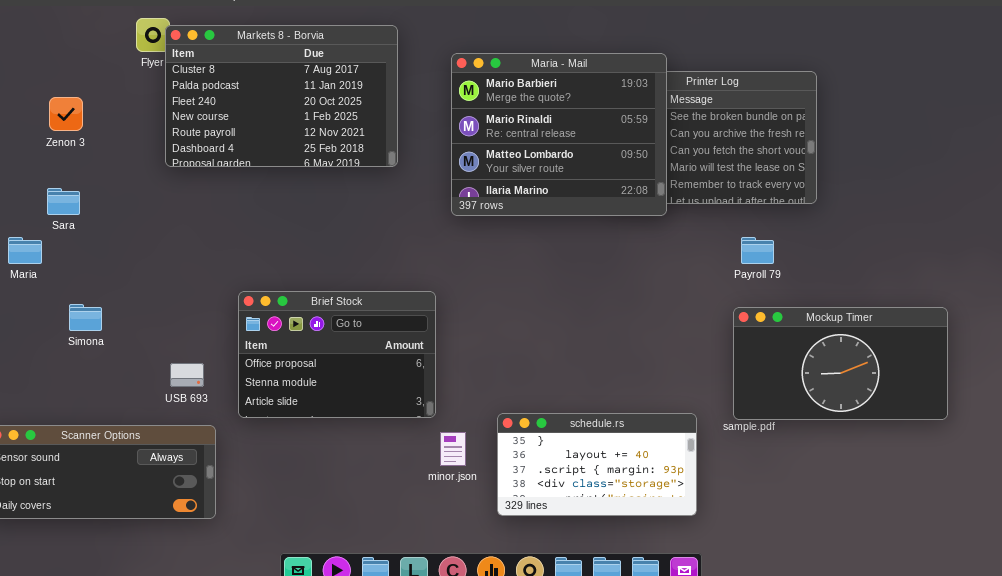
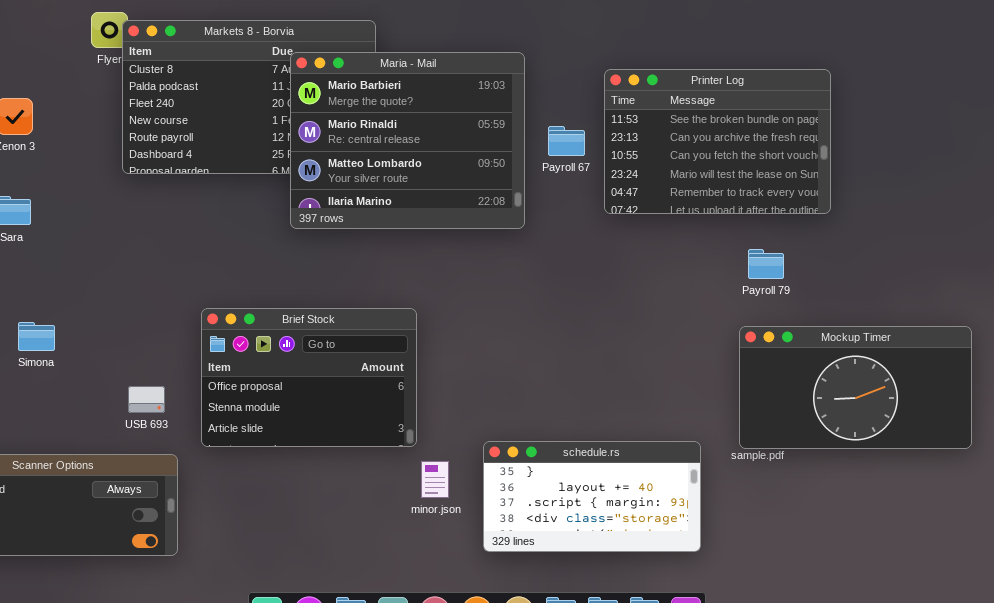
Maria - Mail: [451,53,667,216] -> [290,52,525,229], moved

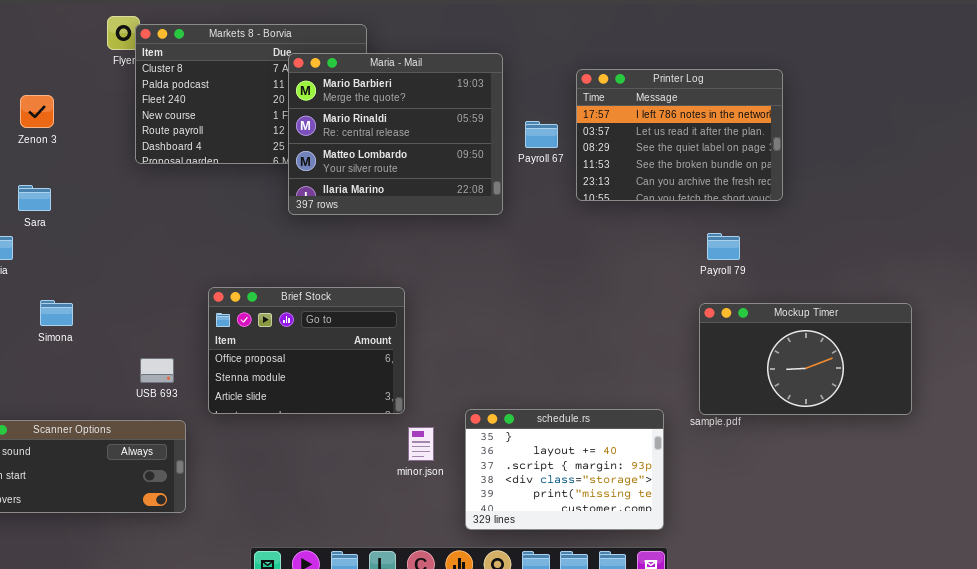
Printer Log: [604,69,831,214] -> [576,69,783,201], scrolled up 3 rows
schedule.rs: [483,441,701,552] -> [465,409,664,530], resized

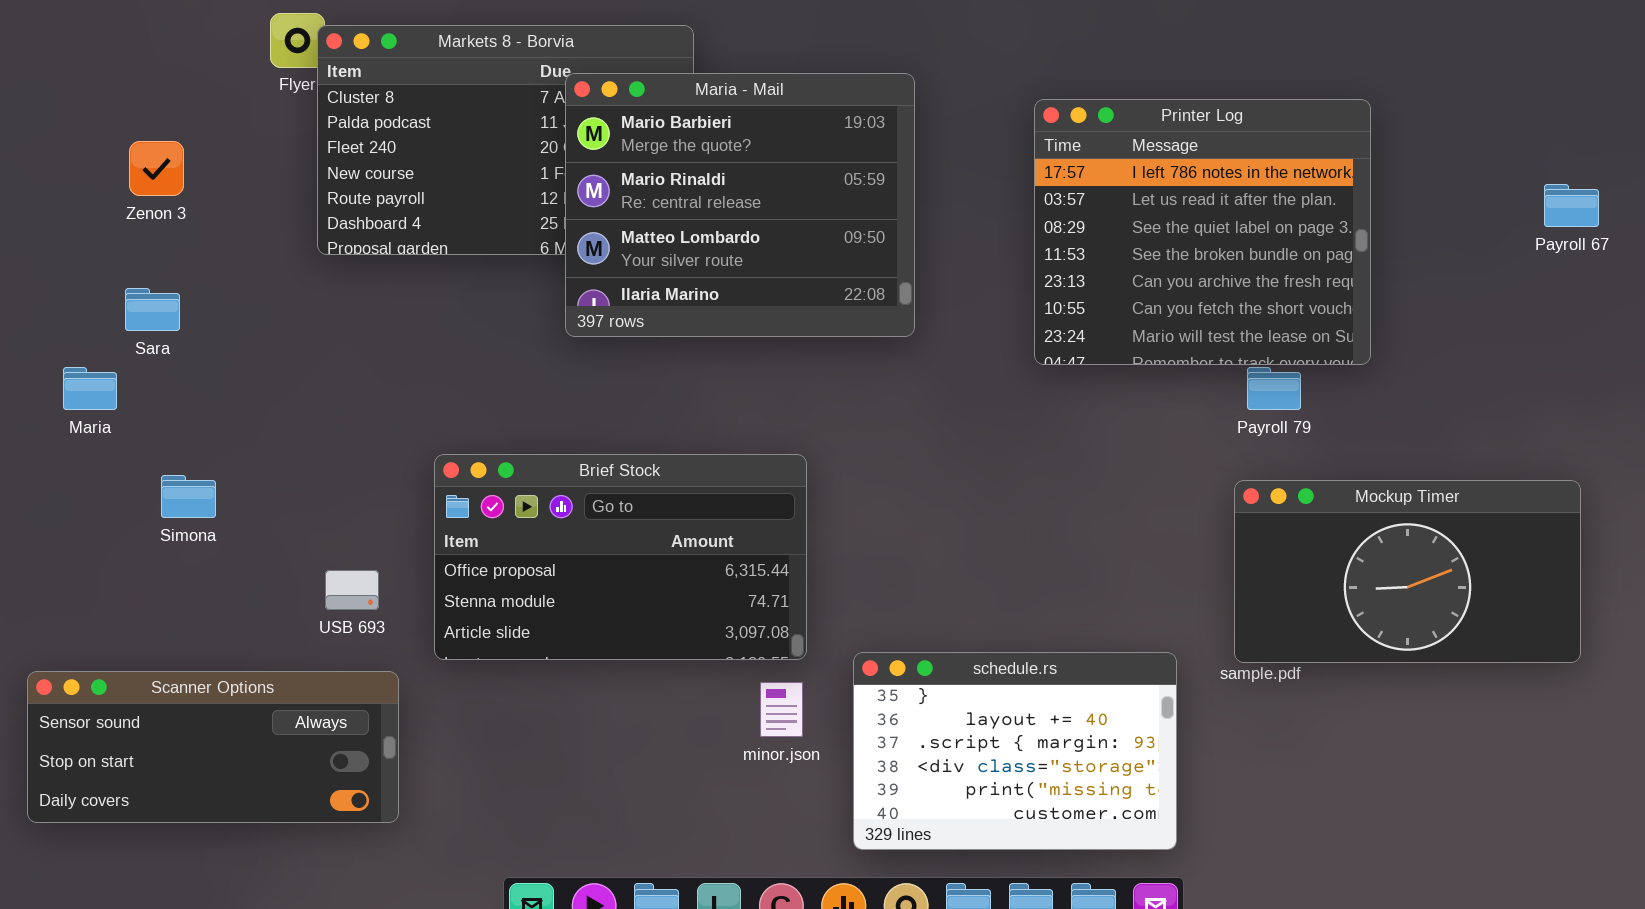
Printer Log: [576,69,783,201] -> [1034,99,1371,365], resized
Payroll 67: [525,121,558,148] -> [1544,184,1599,227], moved
Brief Stock: [208,287,405,414] -> [434,454,807,660], resized

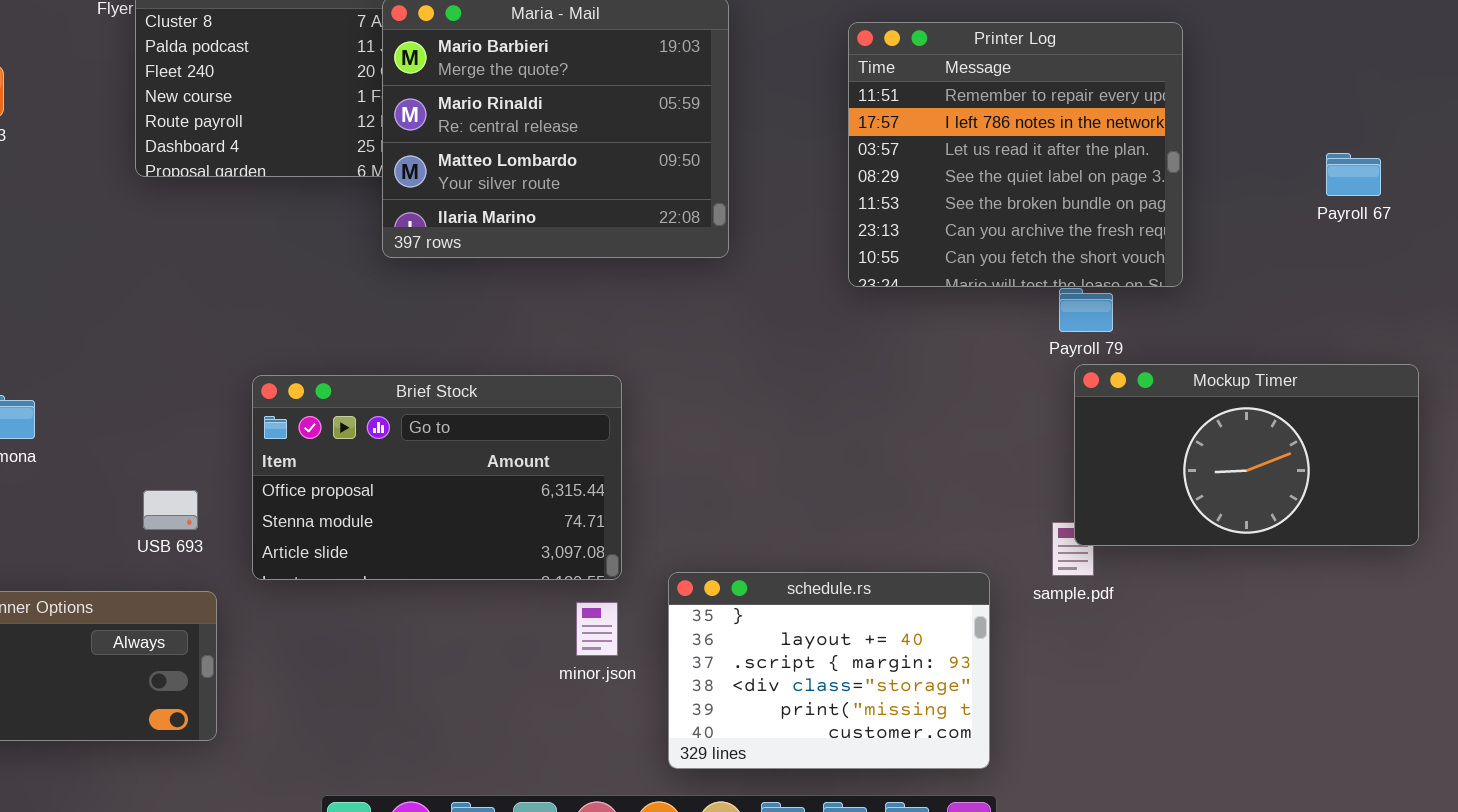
Printer Log: [1034,99,1371,365] -> [848,22,1183,287], scrolled up 1 row
Payroll 67: [1544,184,1599,227] -> [1326,153,1381,196], moved
Mockup Timer: [1234,480,1581,663] -> [1074,364,1419,546], moved

